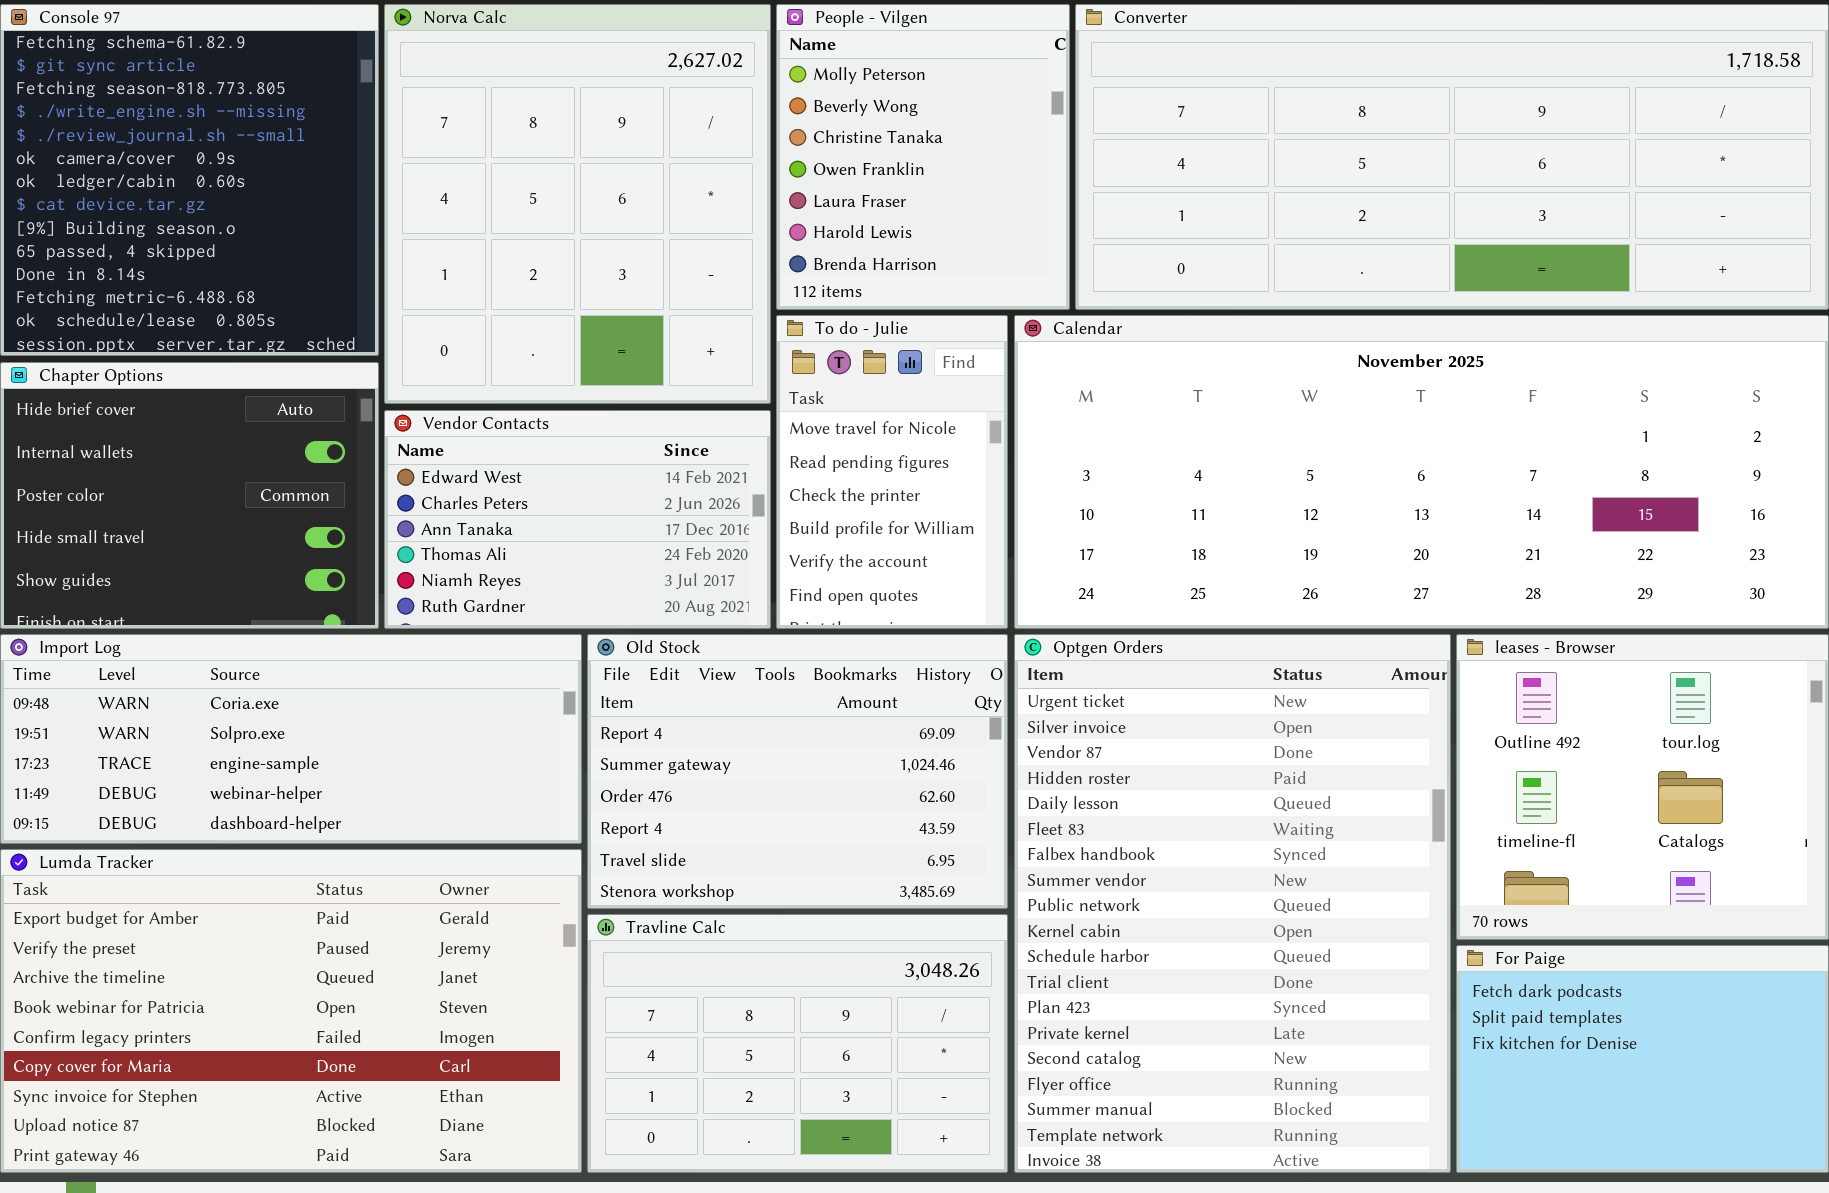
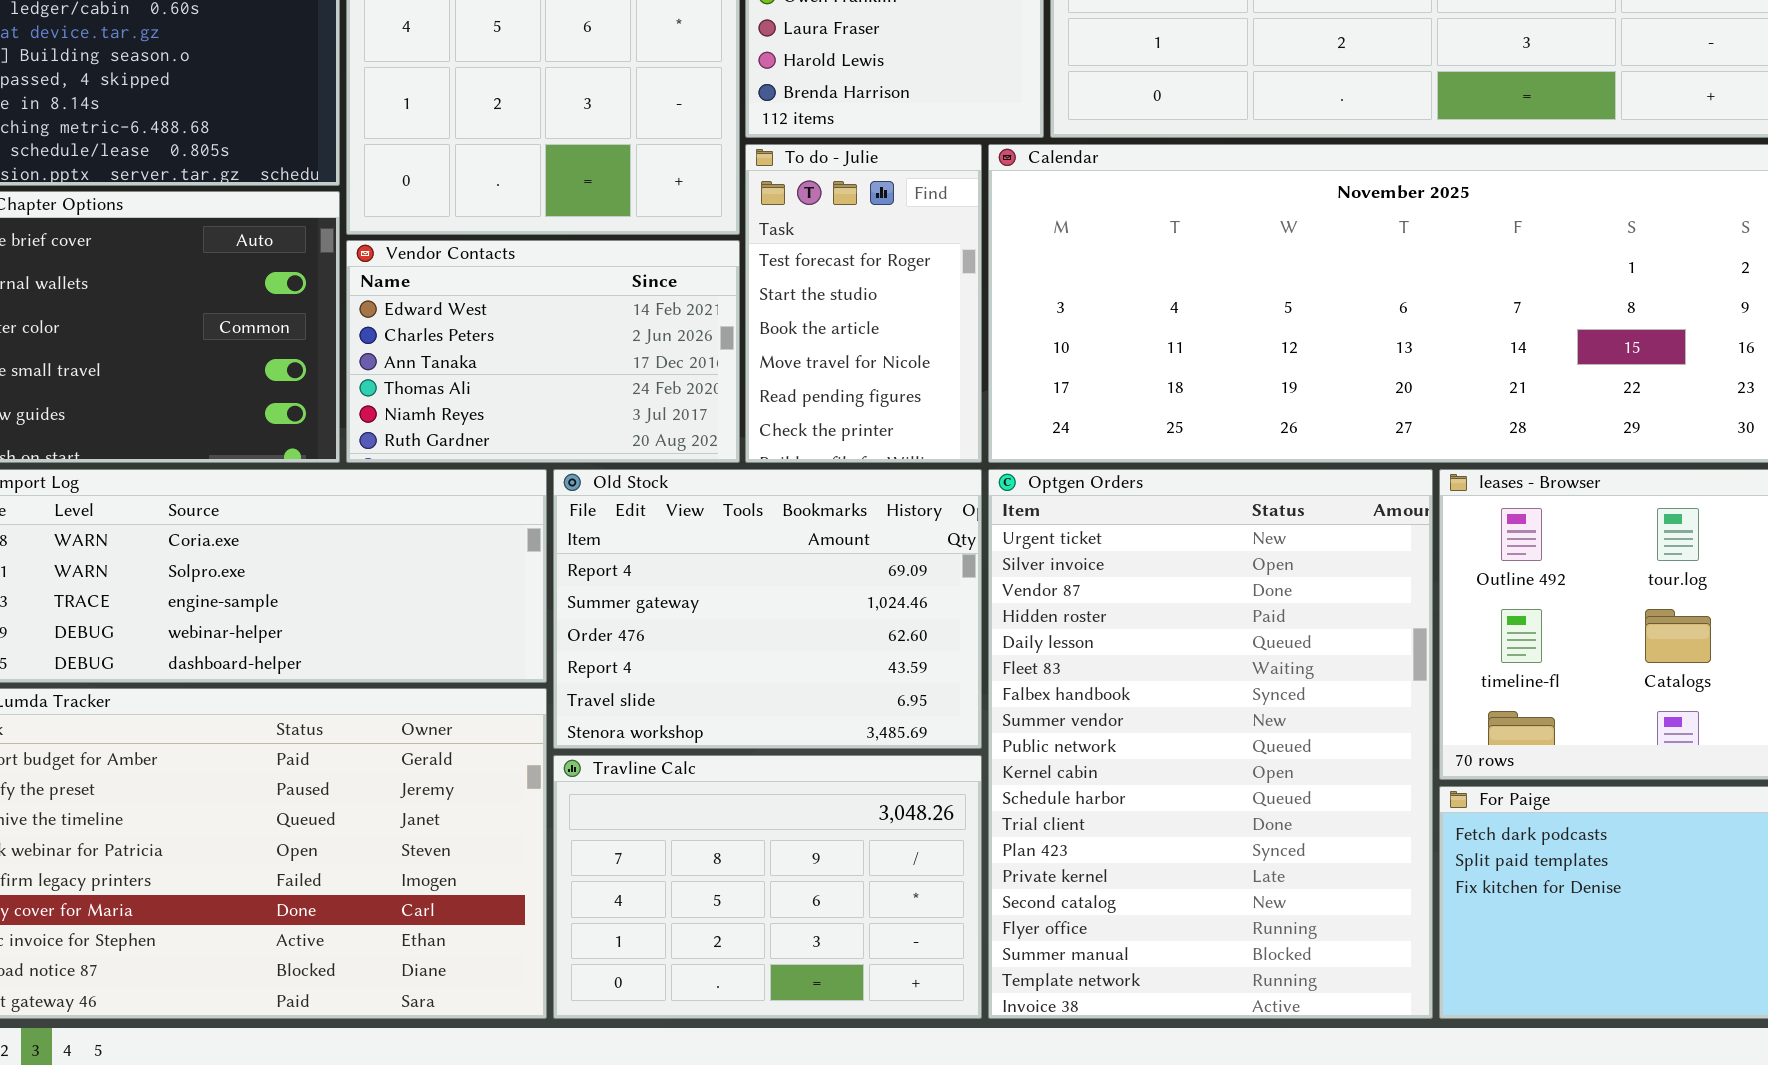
To do - Julie: [776,315,1008,629] -> [745,144,982,463], scrolled up 3 rows

